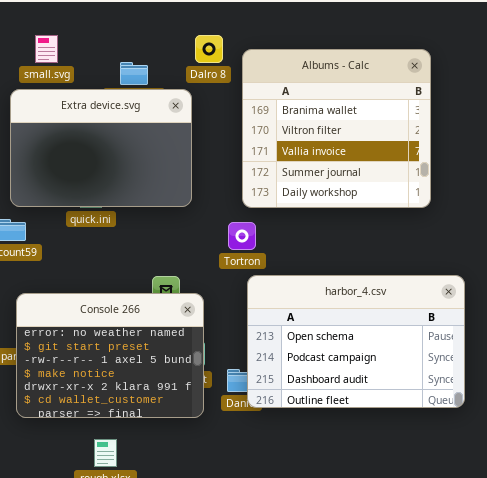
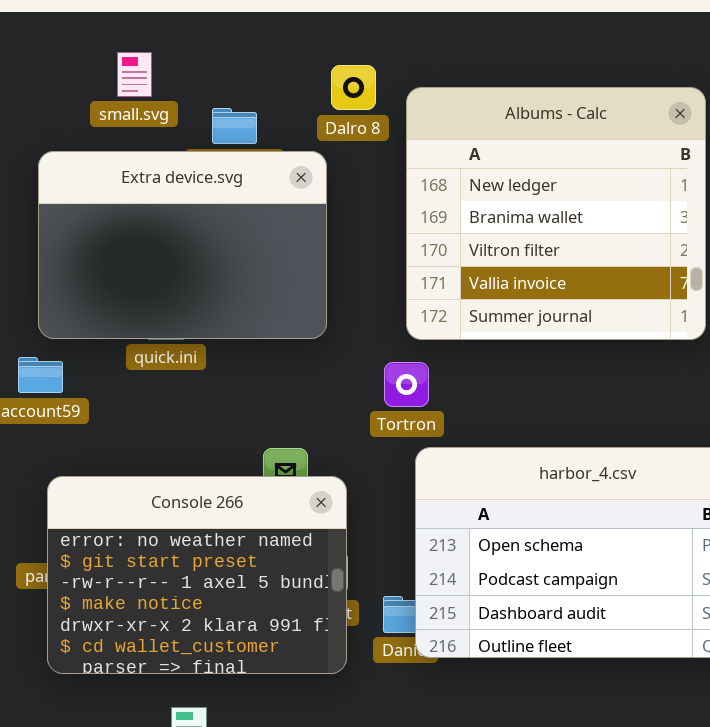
small.svg: [35,35,58,63] -> [117,52,152,97], moved
Albums - Calc: [242,49,431,208] -> [406,87,706,340], scrolled up 1 row

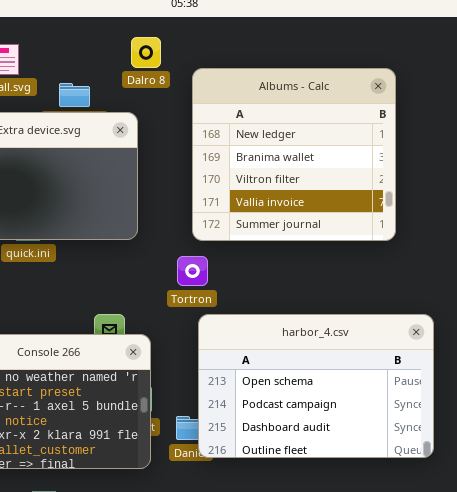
Dalro 8: [331,65,376,110] -> [131,37,161,68], moved

